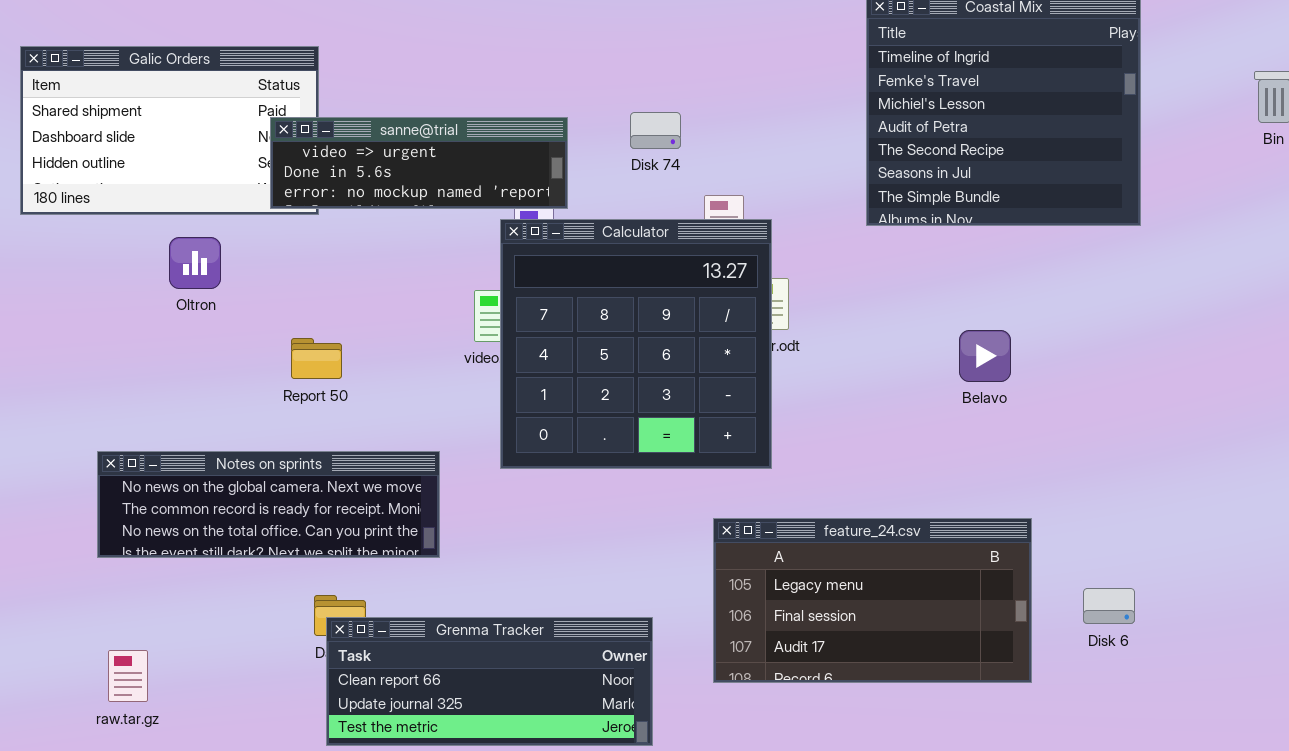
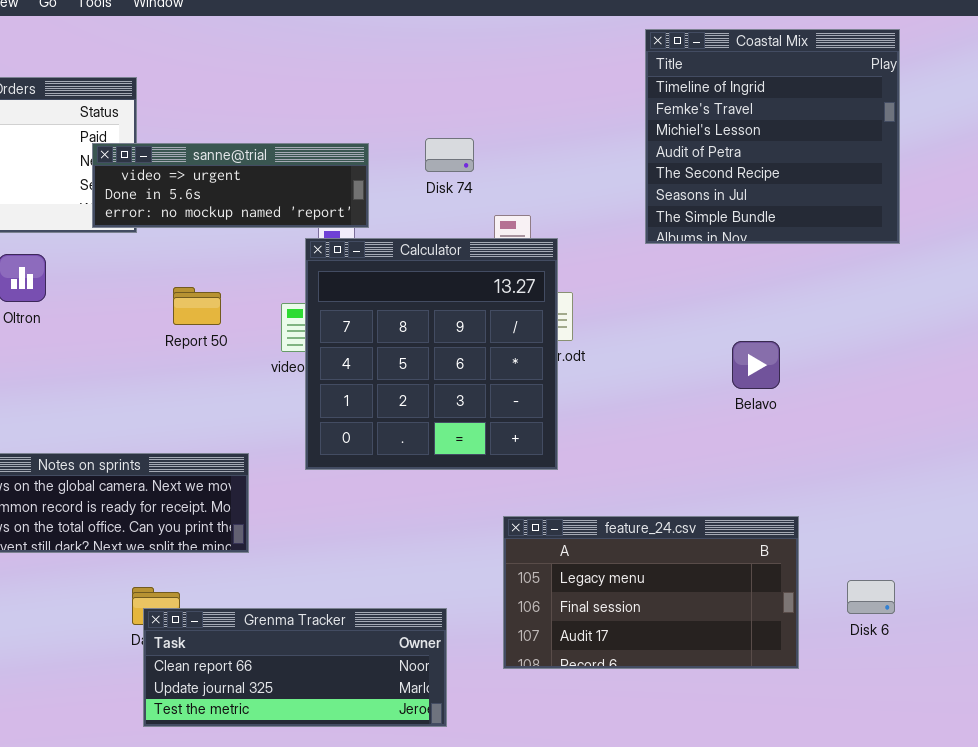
Report 50: [291,338,342,379] -> [173,287,221,325], moved

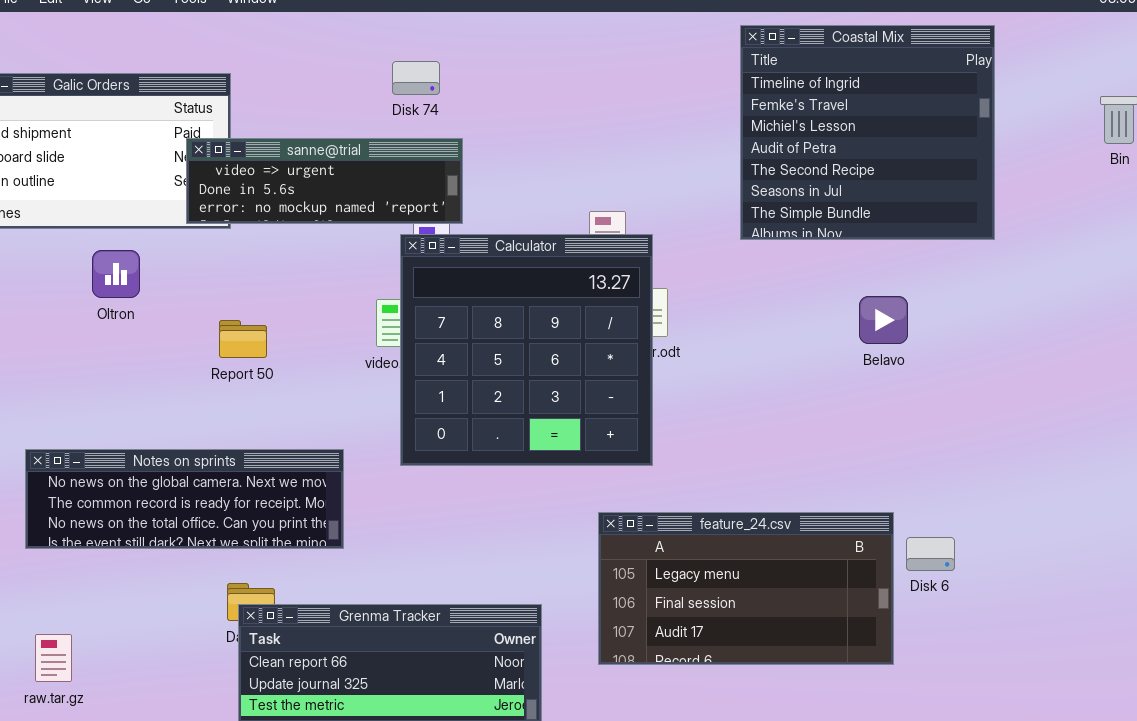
Disk 74: [425,138,474,172] -> [392,61,440,95], moved
Report 50: [173,287,221,325] -> [219,320,267,358], moved
Belavo: [732,341,780,389] -> [859,296,908,344], moved
Disk 6: [847,580,895,614] -> [906,537,955,571], moved

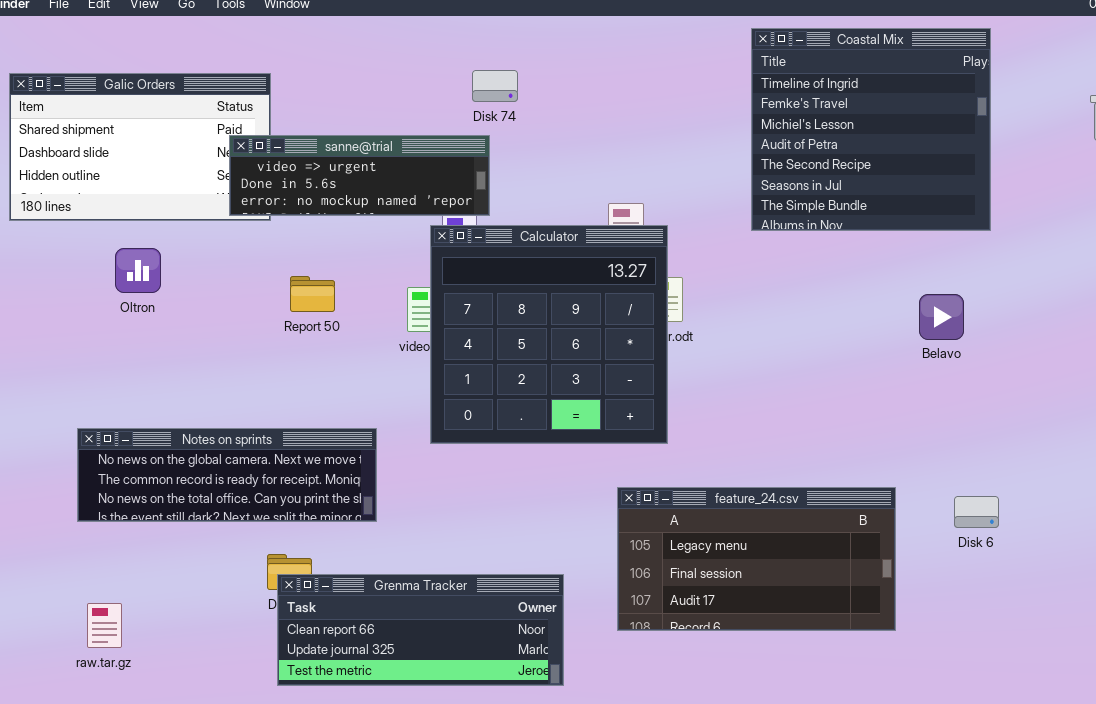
Disk 74: [392,61,440,95] -> [472,70,518,102], moved
Oltron: [92,250,140,298] -> [115,248,161,293], moved
Belavo: [859,296,908,344] -> [919,294,964,340], moved
Report 50: [219,320,267,358] -> [290,276,335,312], moved
Disk 6: [906,537,955,571] -> [954,496,999,528], moved

